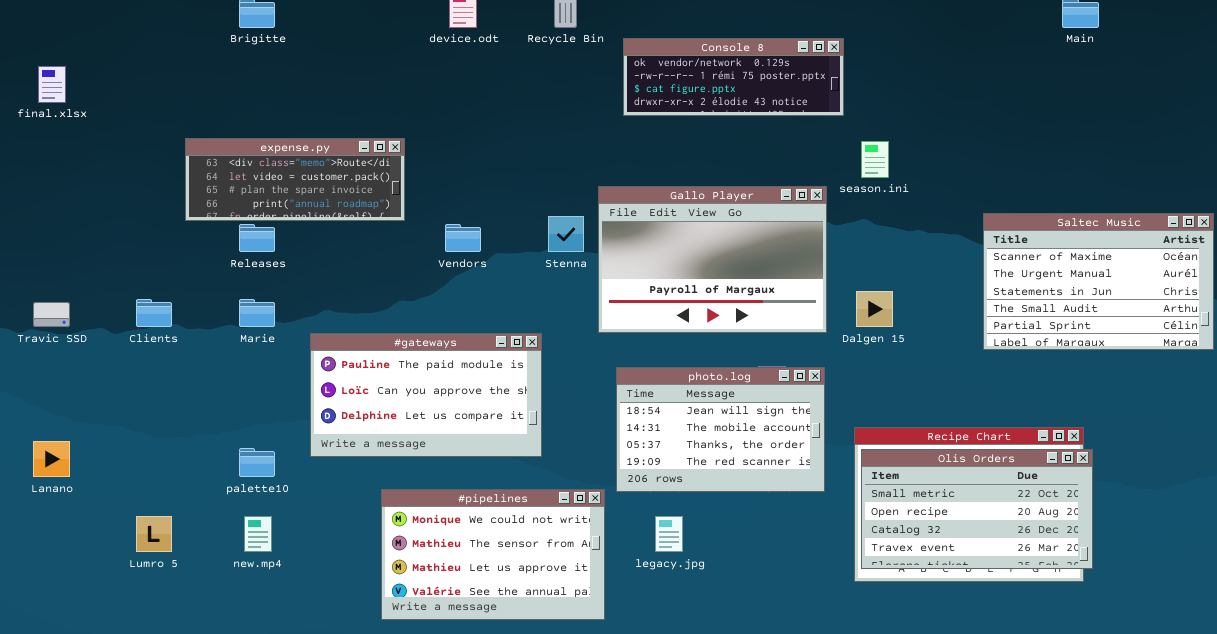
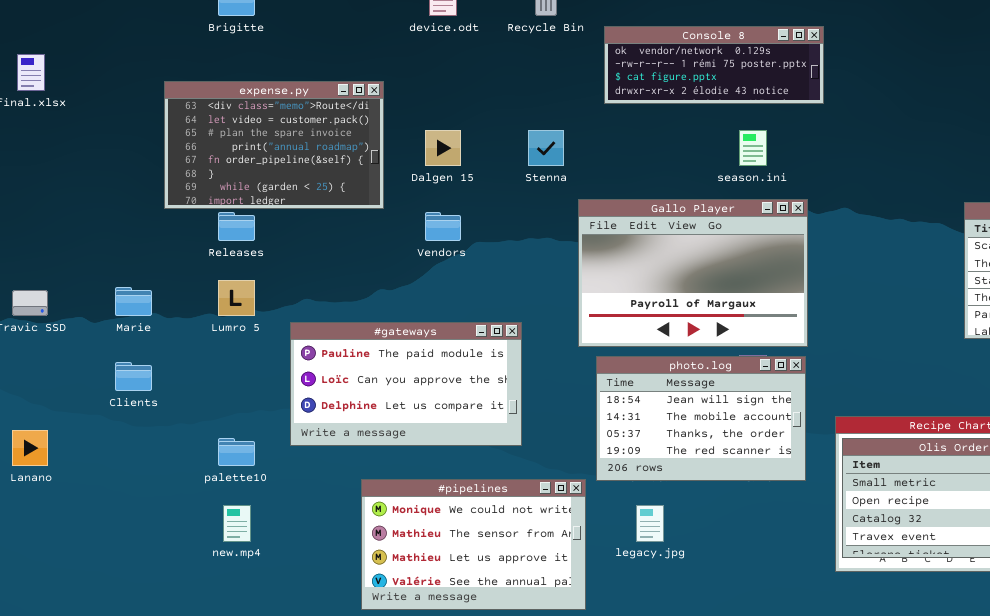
expense.py: [185,138,405,221] -> [164,81,384,209], resized
season.ini: [861,141,889,178] -> [739,130,767,166], moved
Gallo Player: [598,186,827,333] -> [578,199,808,347], moved
Stenna: [548,216,584,252] -> [528,130,564,166], moved
Dalgen 15: [856,291,893,327] -> [425,130,461,166], moved
Clients: [136,299,172,327] -> [115,362,152,391], moved
Marie: [239,299,275,327] -> [115,287,152,316], moved
Lumro 5: [136,516,172,552] -> [218,280,255,316], moved

